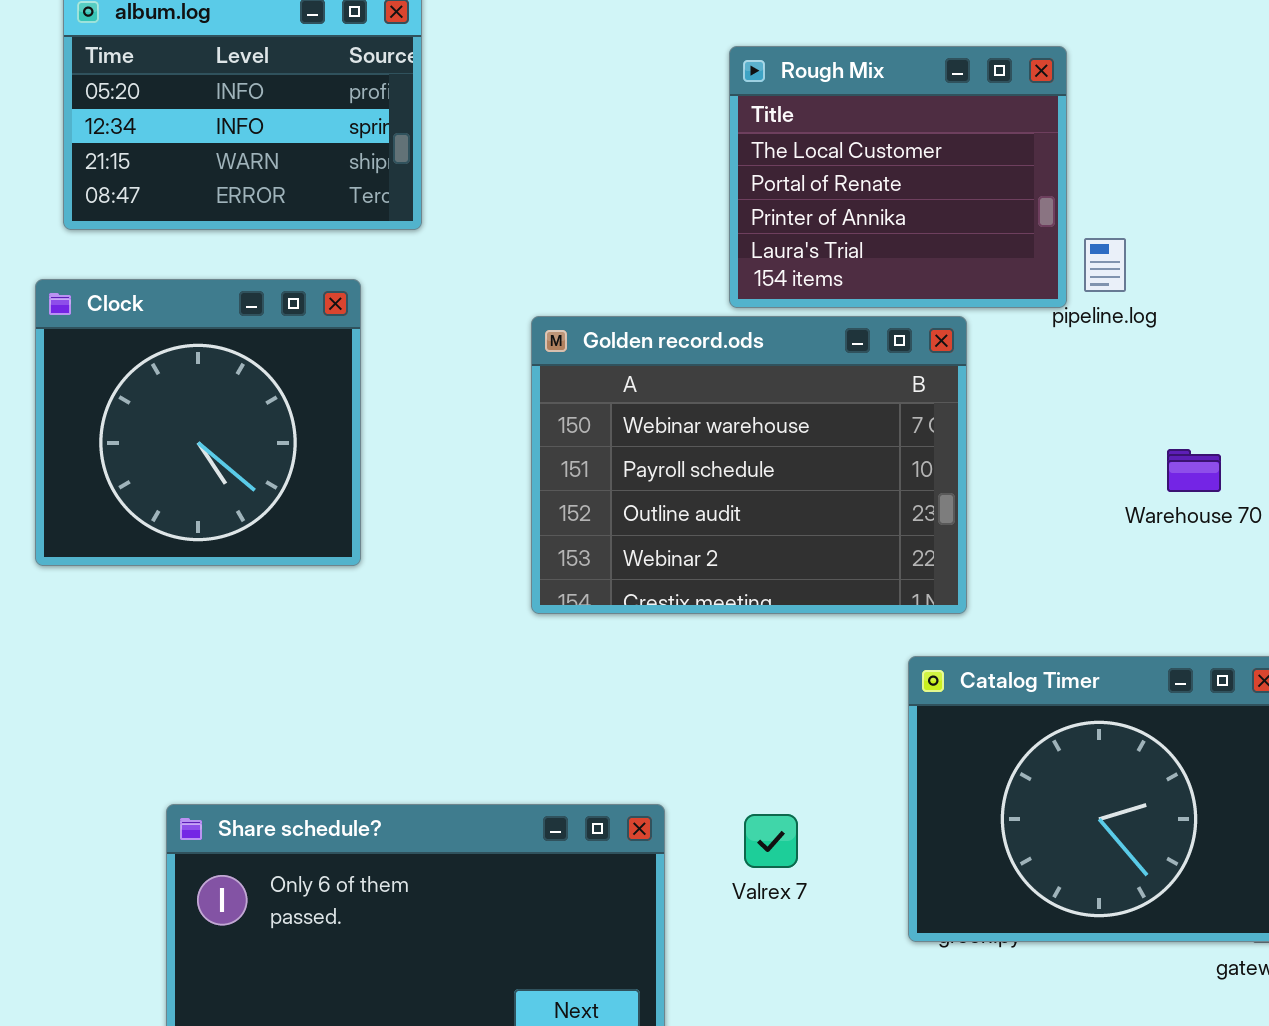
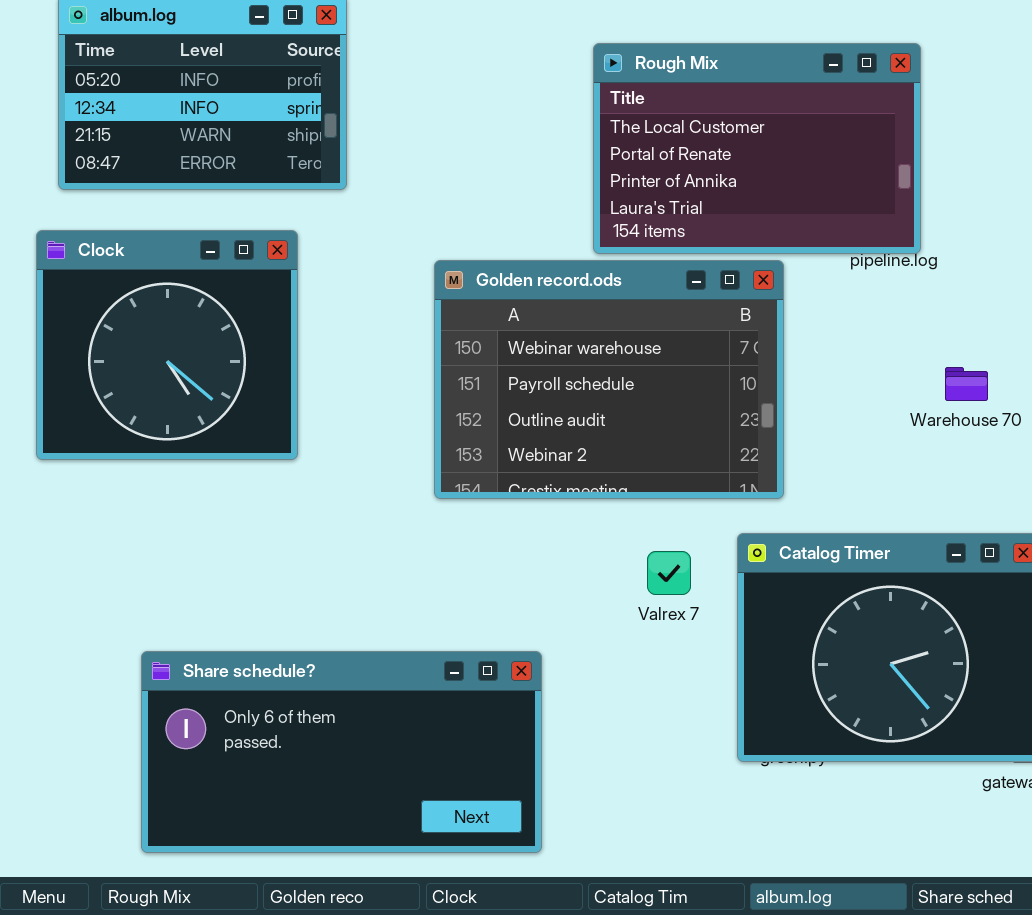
Rough Mix: [729,46,1067,308] -> [593,43,921,254], resized
Valrex 7: [744,814,798,868] -> [647,551,691,595], moved

